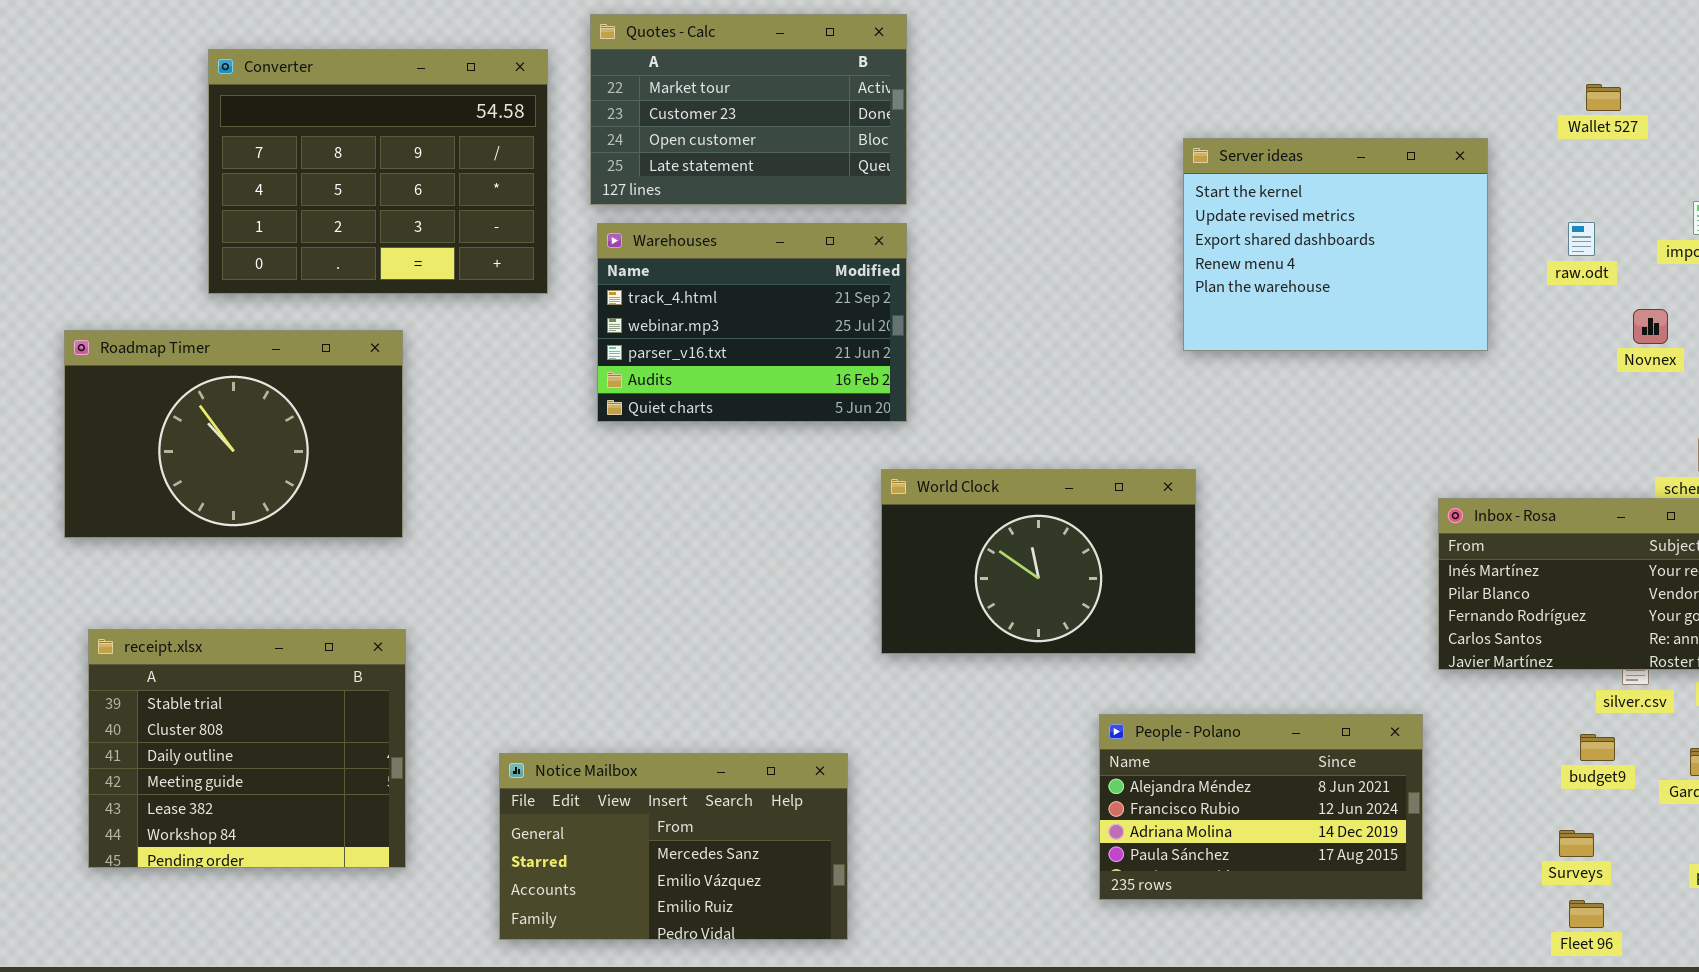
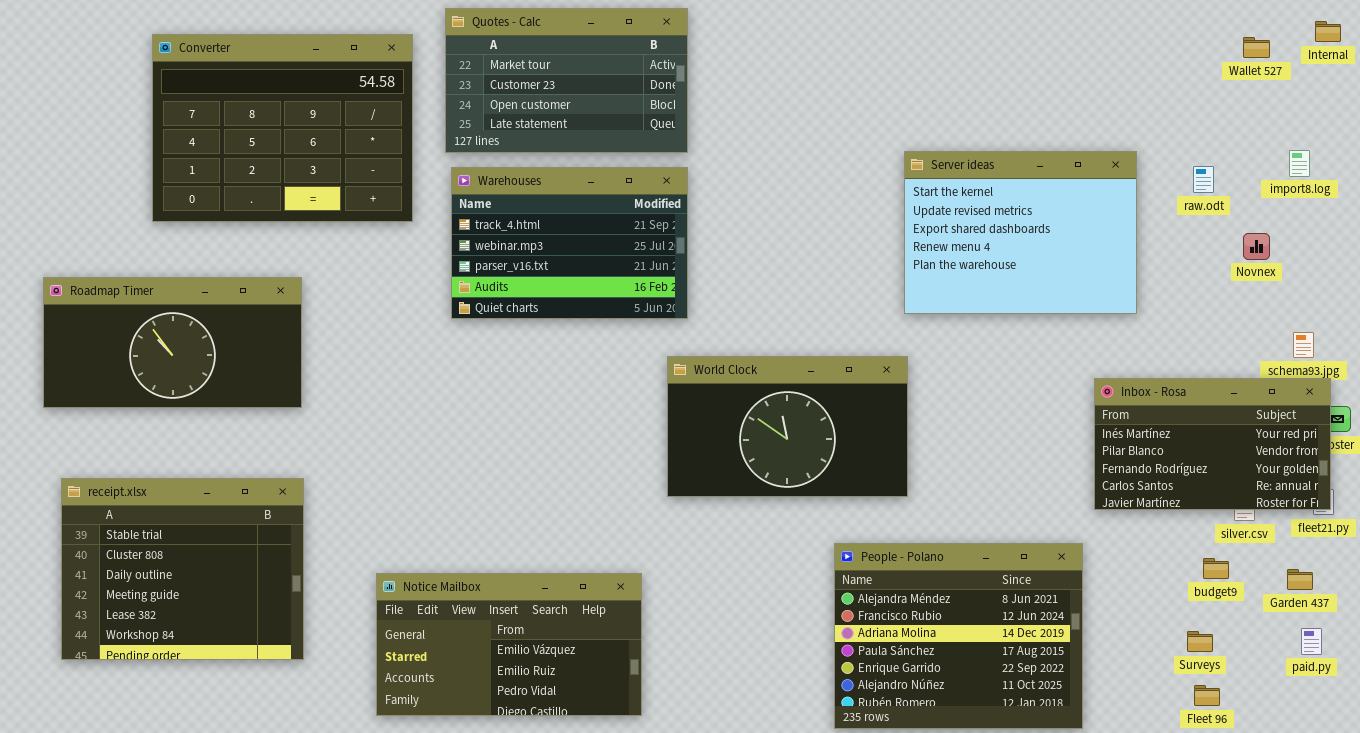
Wallet 527: [1586,84,1621,111] -> [1243,37,1270,58], moved
Server ideas: [1183,138,1488,351] -> [904,151,1137,314], moved
Roadmap Timer: [64,330,403,538] -> [43,277,302,408], resized
People - Polano: [1099,714,1423,900] -> [834,543,1083,729], resized
Notice Mailbox: [499,753,848,940] -> [376,573,642,716], scrolled down 1 row

